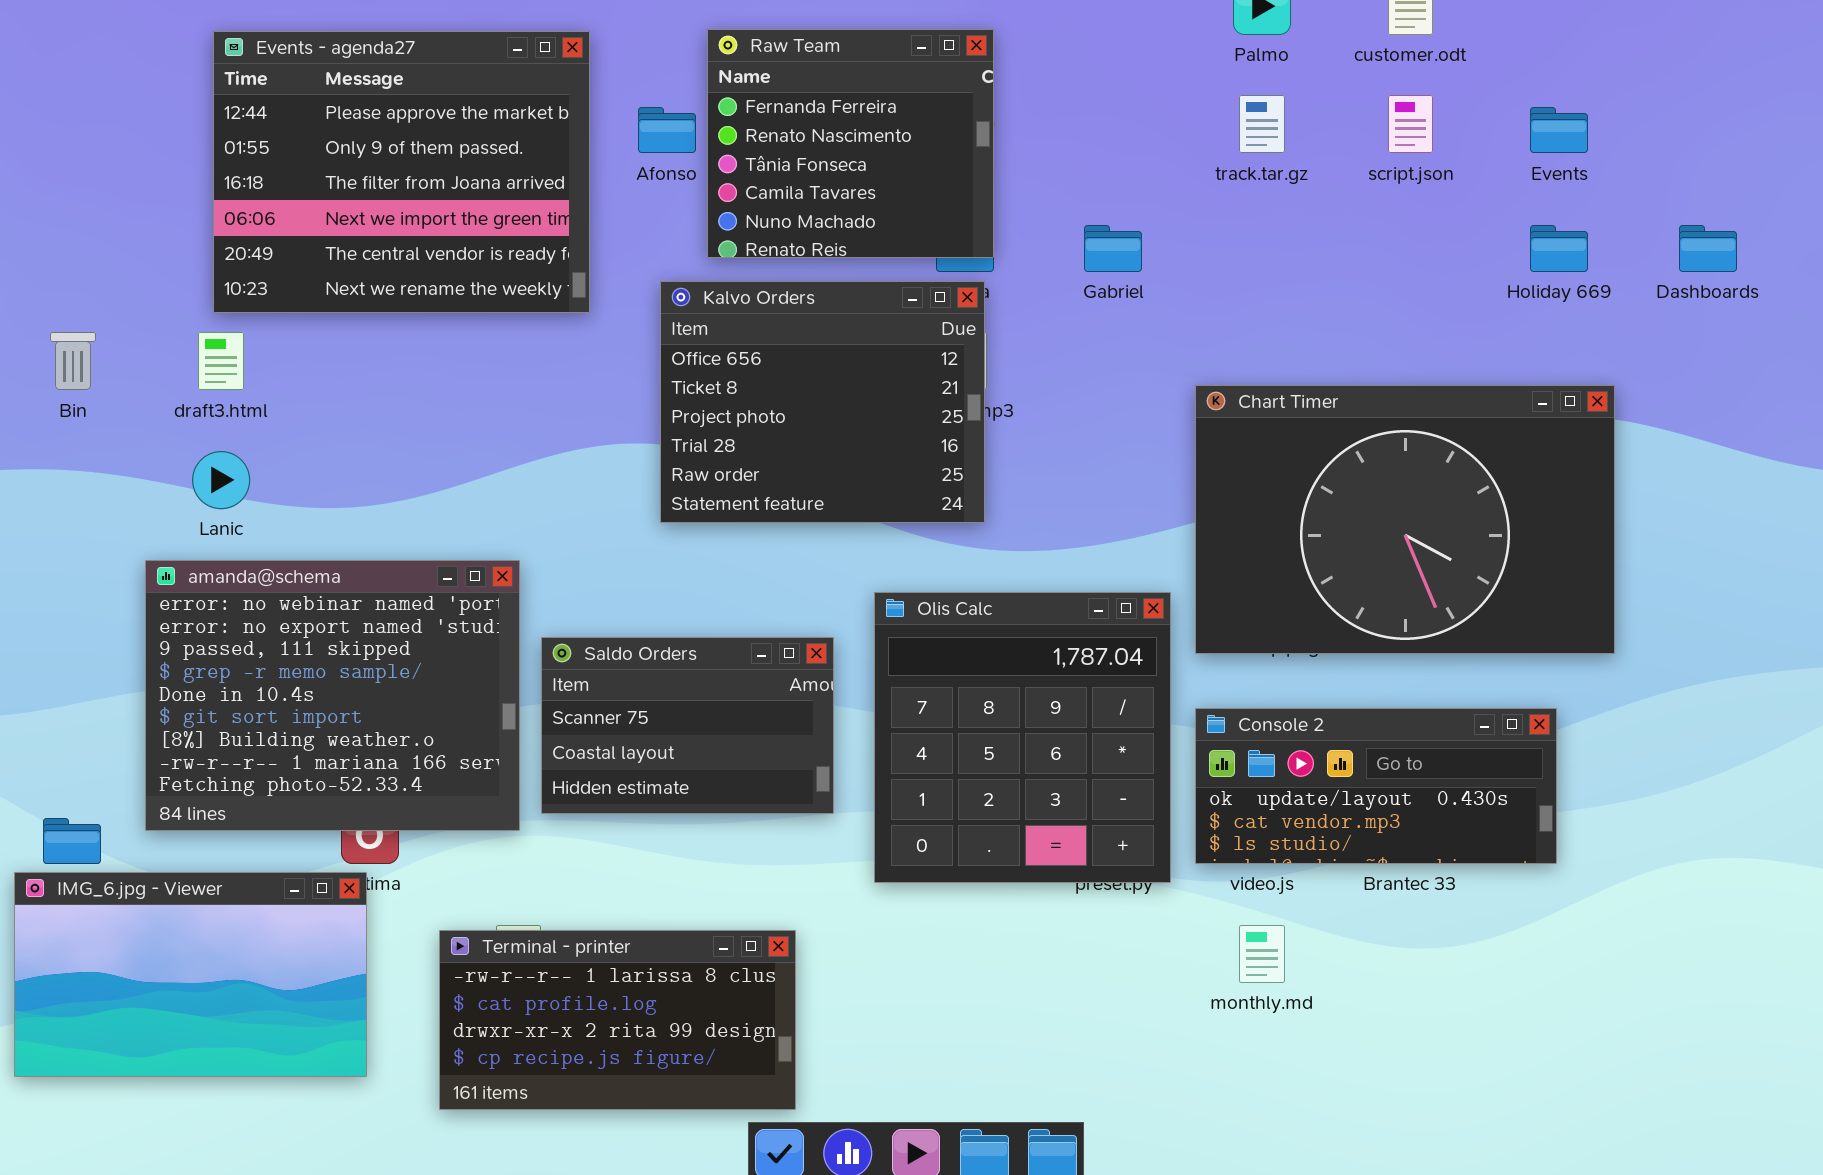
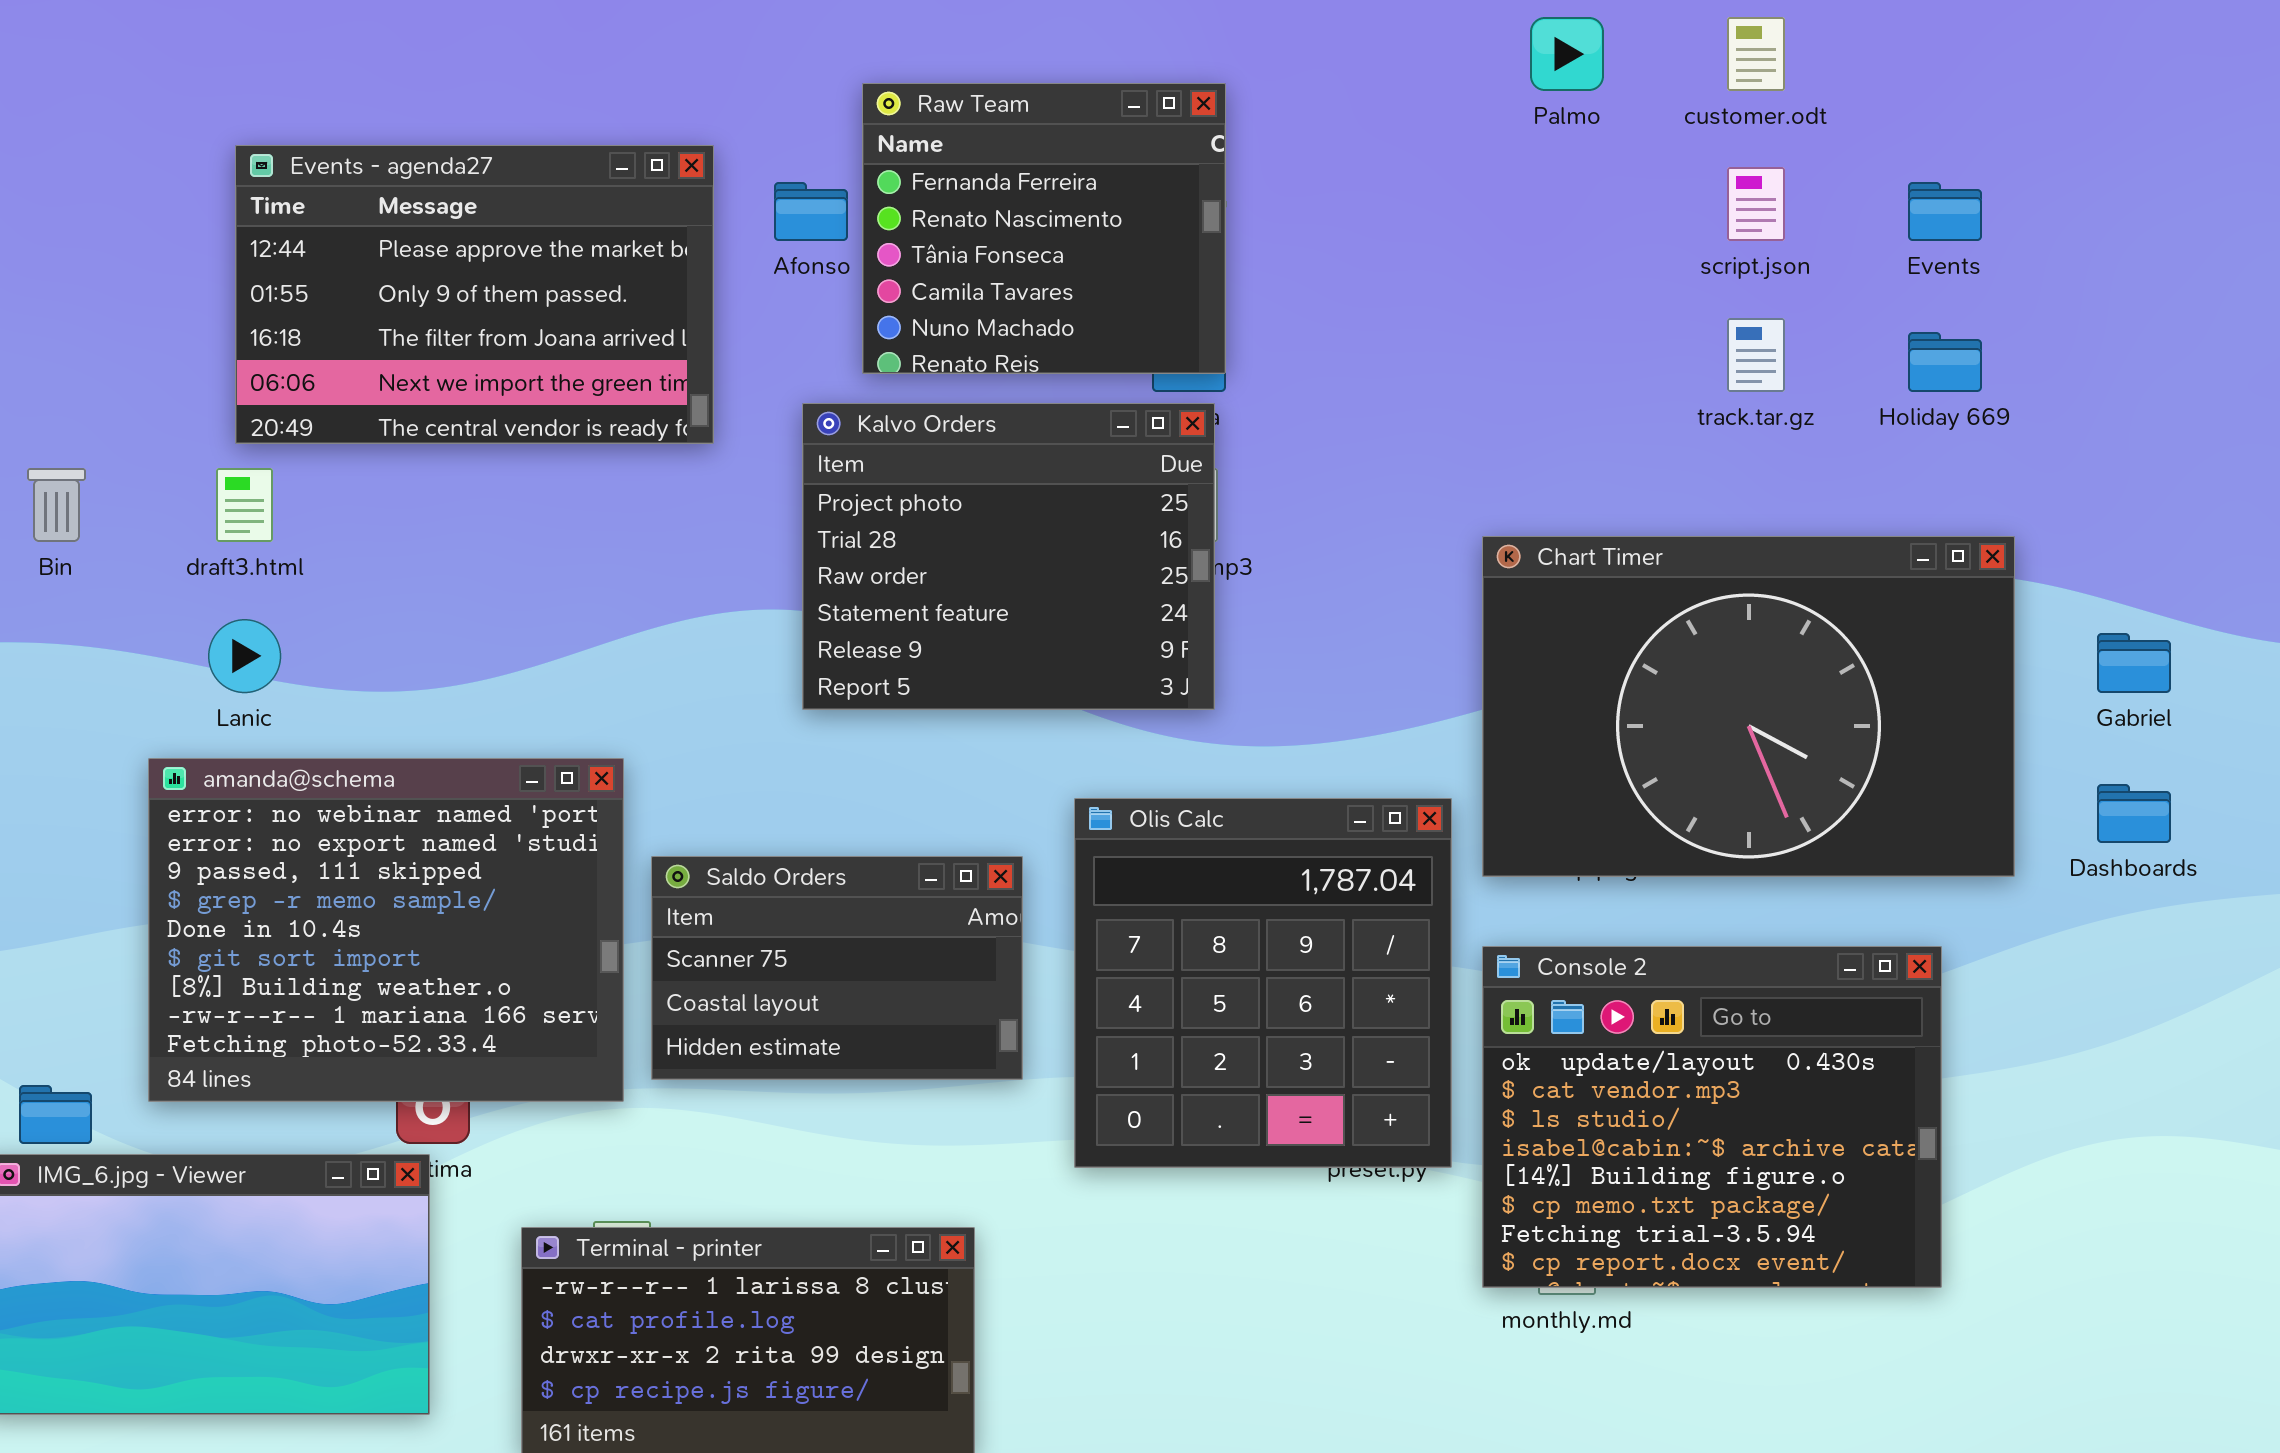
Events - agenda27: [213,31,590,313] -> [235,145,714,444], resized
track.tar.gz: [1239,95,1285,153] -> [1727,318,1785,392], moved
Gabriel: [1084,225,1142,272] -> [2097,633,2171,693], moved
Dashboards: [1679,225,1737,272] -> [2097,784,2171,843], moved
Kalvo Orders: [660,281,985,523] -> [802,403,1215,710], scrolled down 2 rows
Console 2: [1195,708,1557,864] -> [1482,946,1942,1288], resized

